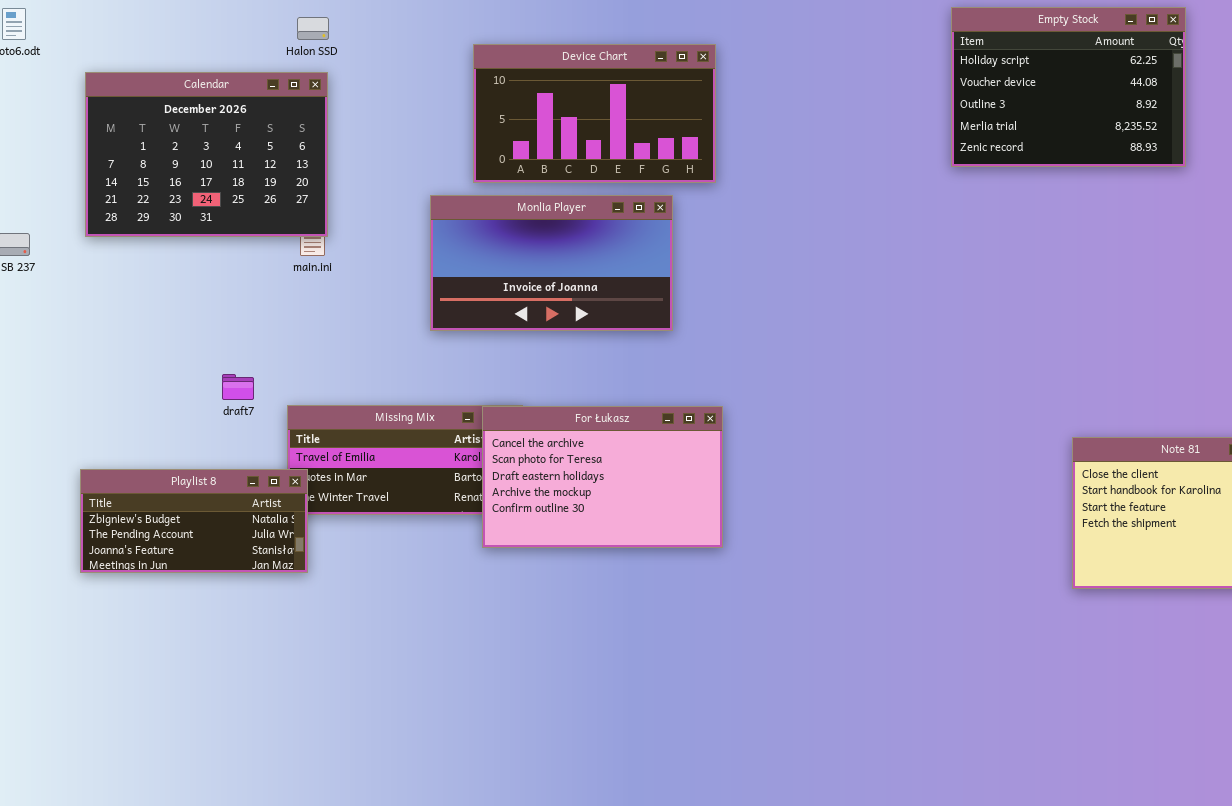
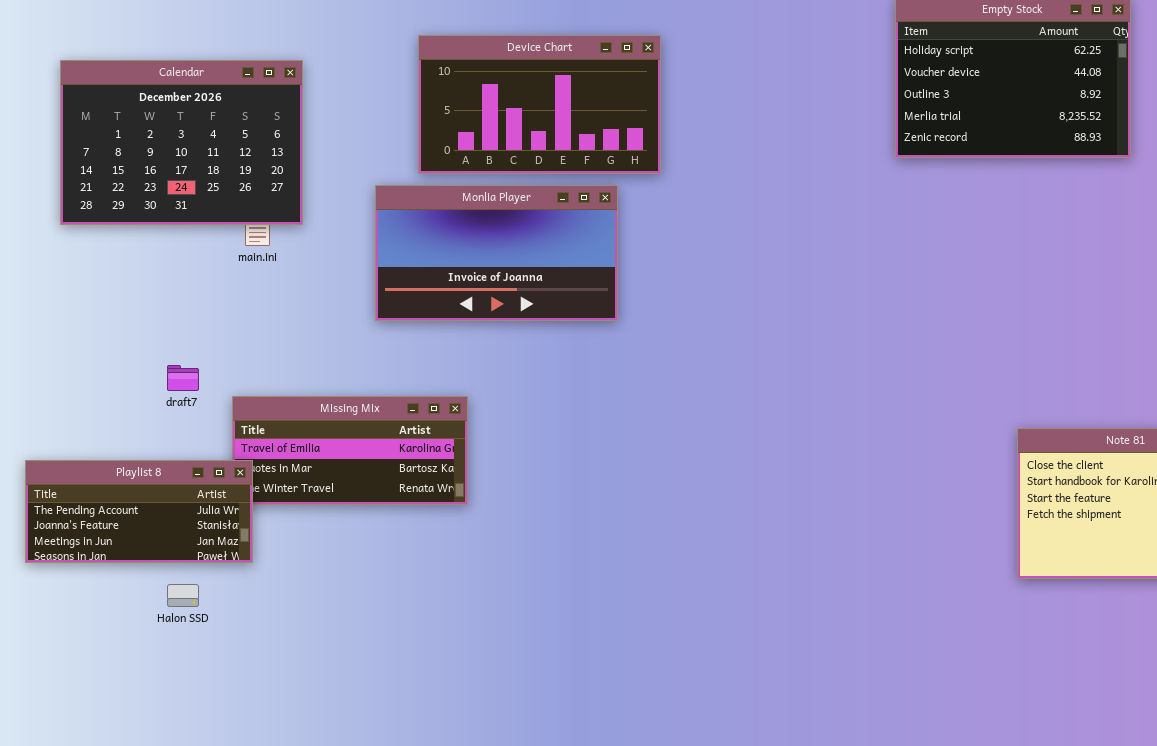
Halon SSD: [297,17,329,40] -> [167,584,199,607], moved
Calendar: [85,72,328,237] -> [60,60,303,225], moved
For Łukasz: [482,406,723,548] -> none, closed
Playlist 8: [80,469,308,573] -> [25,460,253,563], scrolled down 1 row

